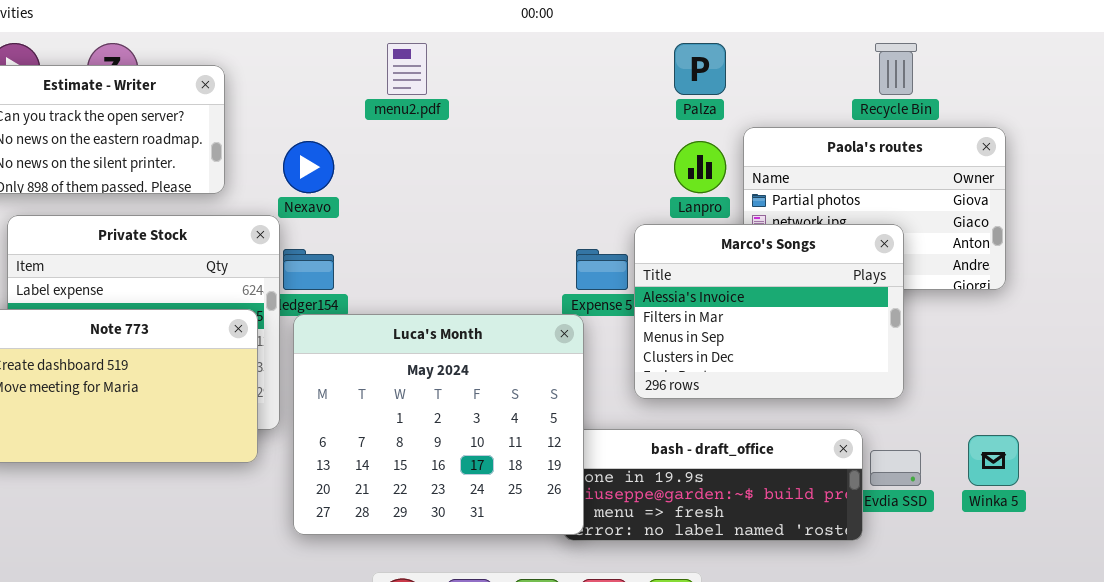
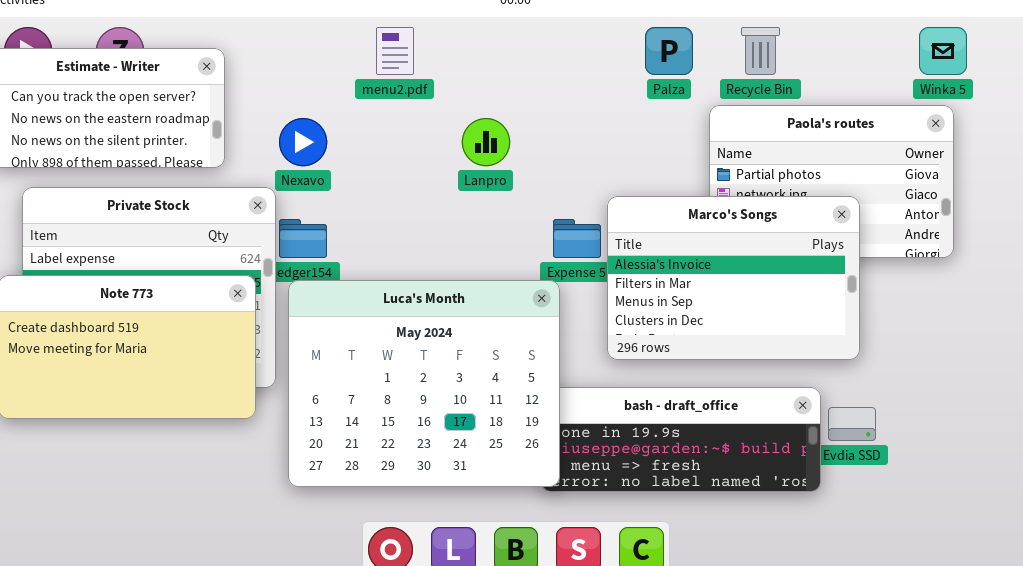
Recycle Bin: [875,43,917,95] -> [741,27,780,75], moved
Lanpro: [674,141,726,193] -> [462,118,510,166], moved
Winka 5: [968,435,1019,486] -> [919,27,967,75], moved

